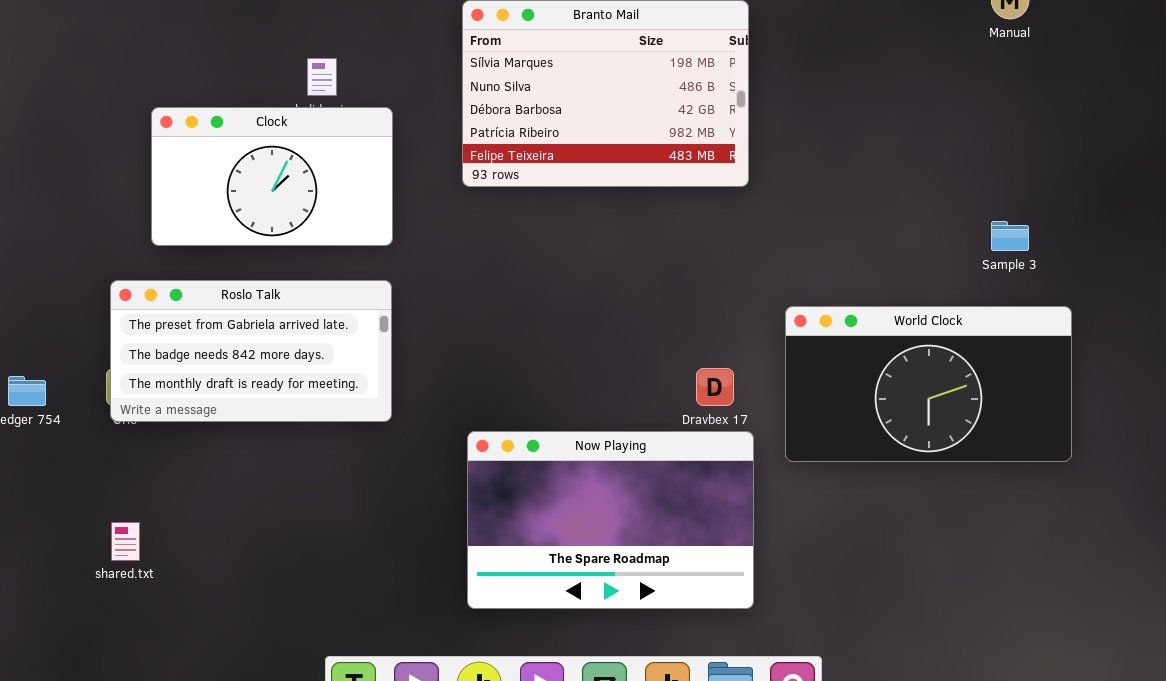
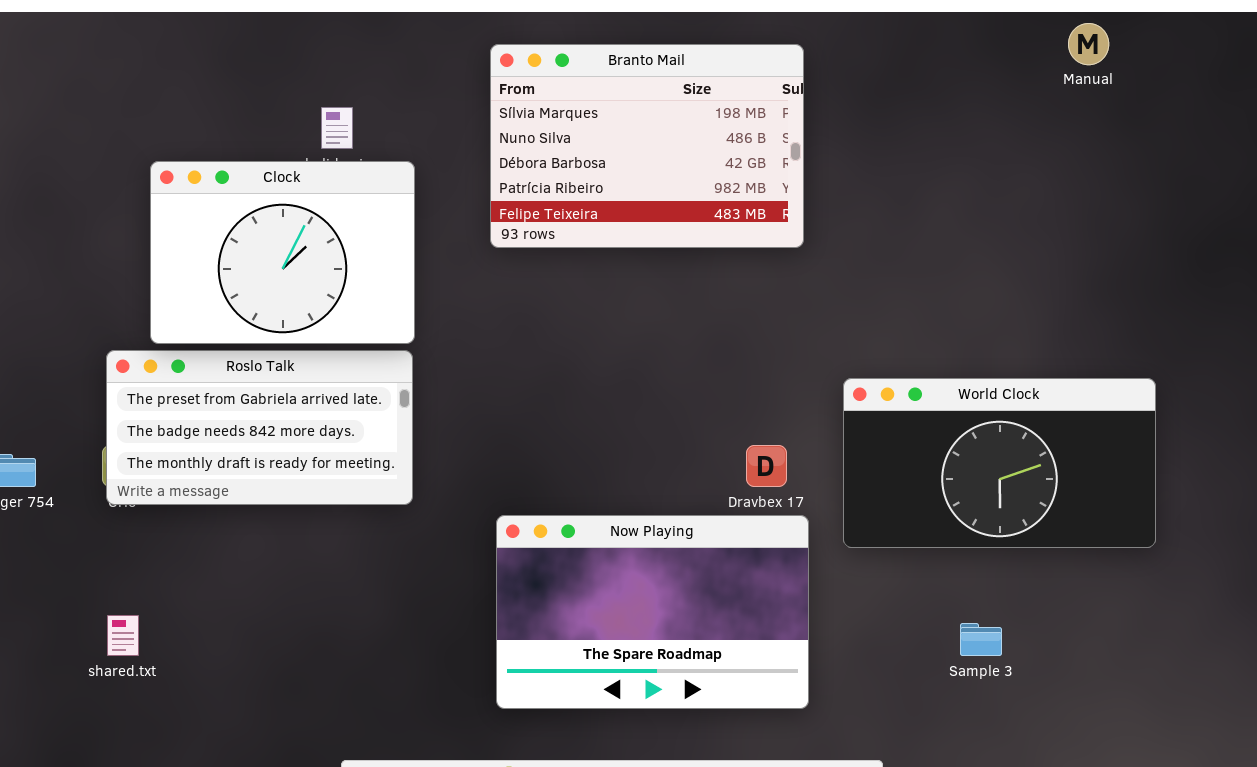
Clock: [151,107,393,246] -> [150,161,415,344], resized
Sample 3: [991,221,1029,251] -> [960,623,1002,656], moved

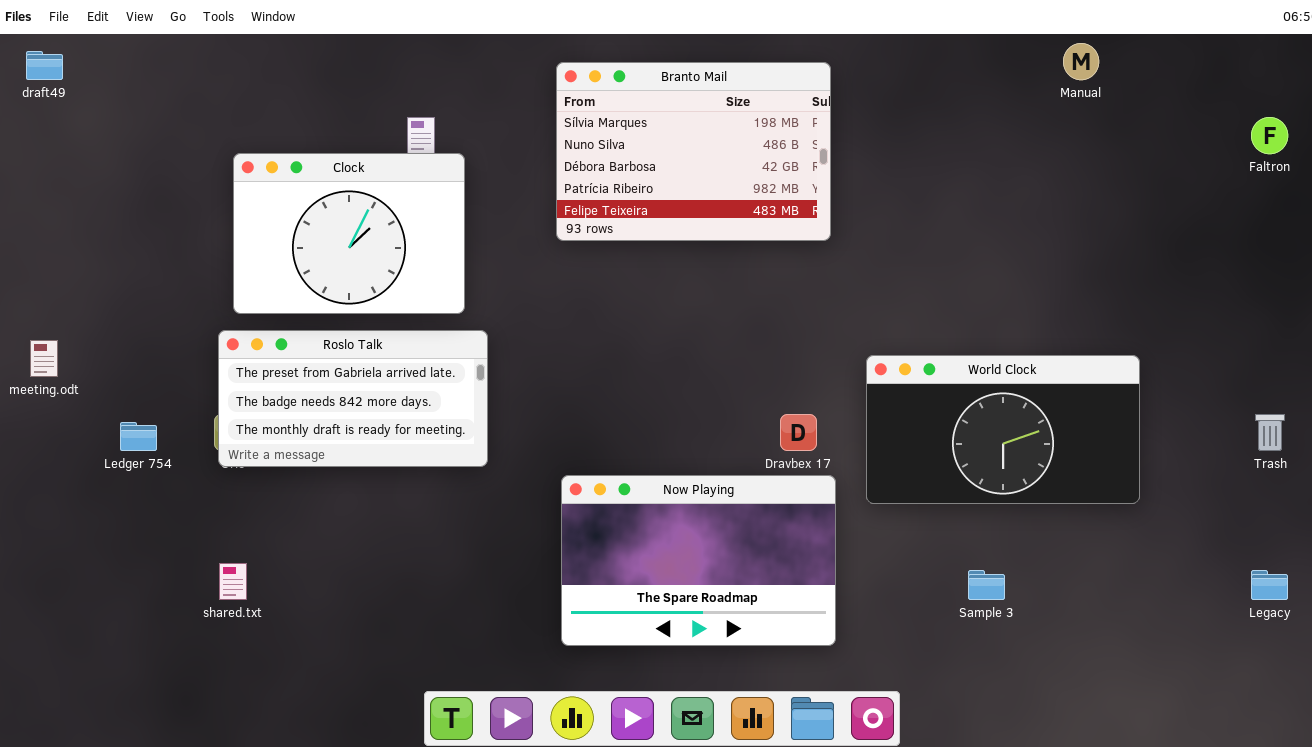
Clock: [150,161,415,344] -> [233,153,465,314], moved

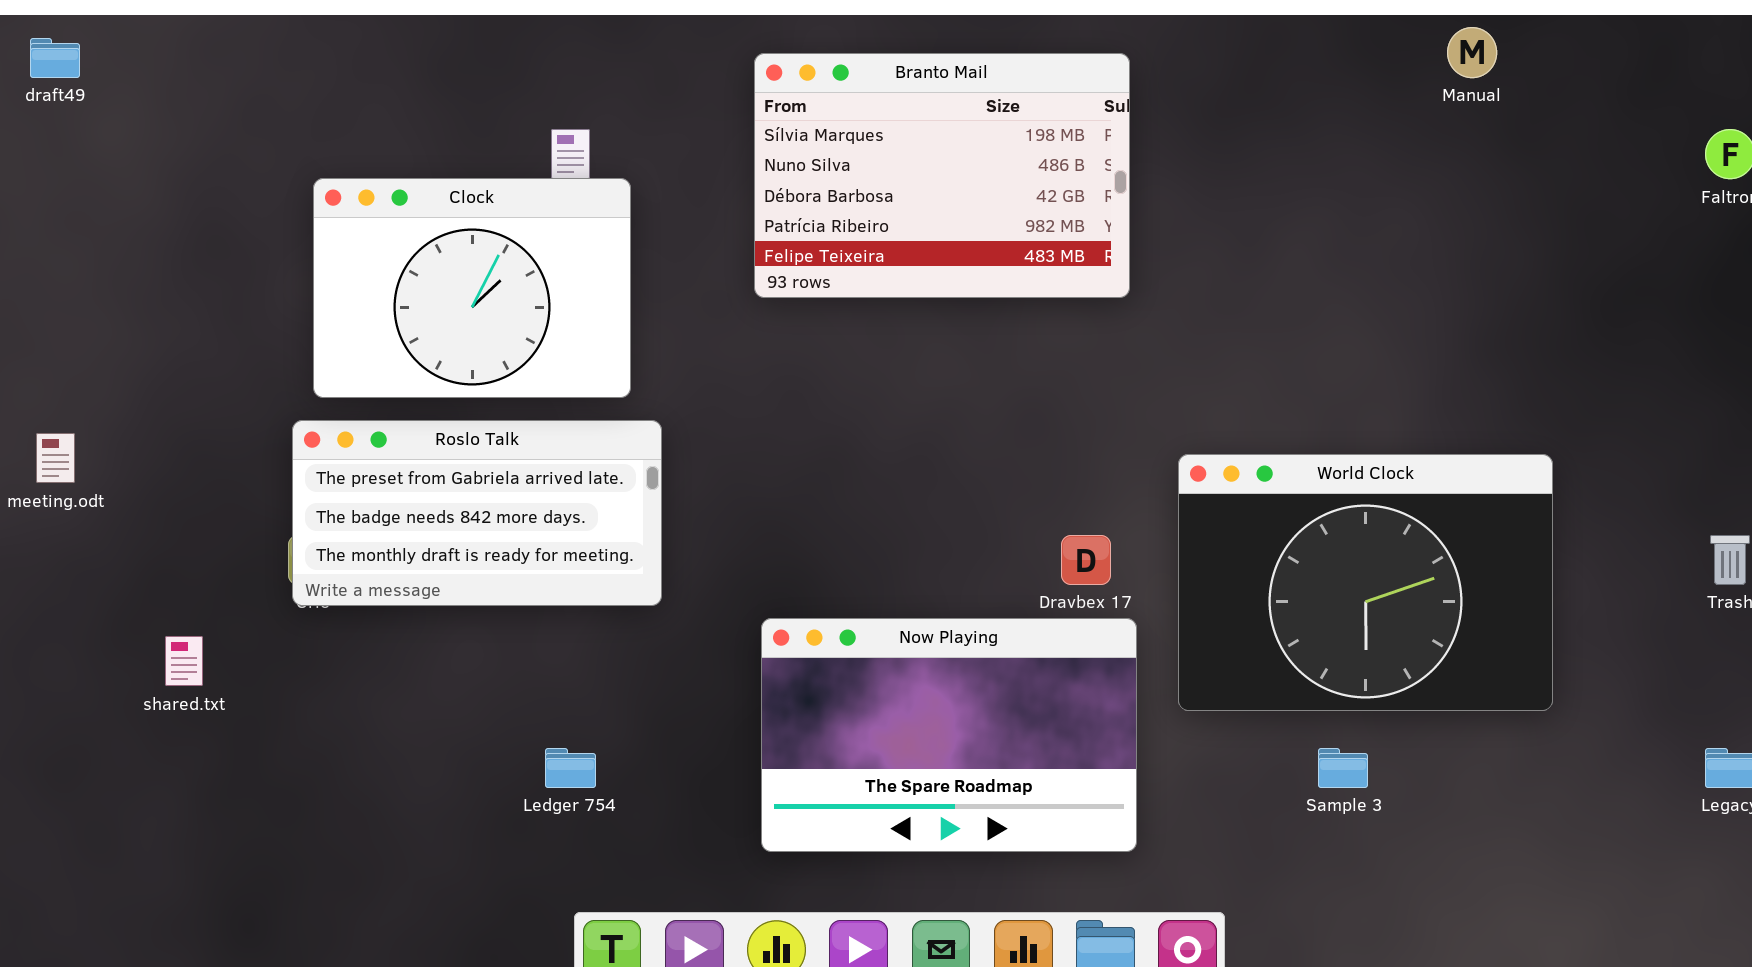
World Clock: [866,355,1140,504] -> [1178,454,1553,711], resized
Ledger 754: [120,422,157,451] -> [545,748,596,788], moved
shared.txt: [219,563,247,600] -> [165,636,203,686], moved

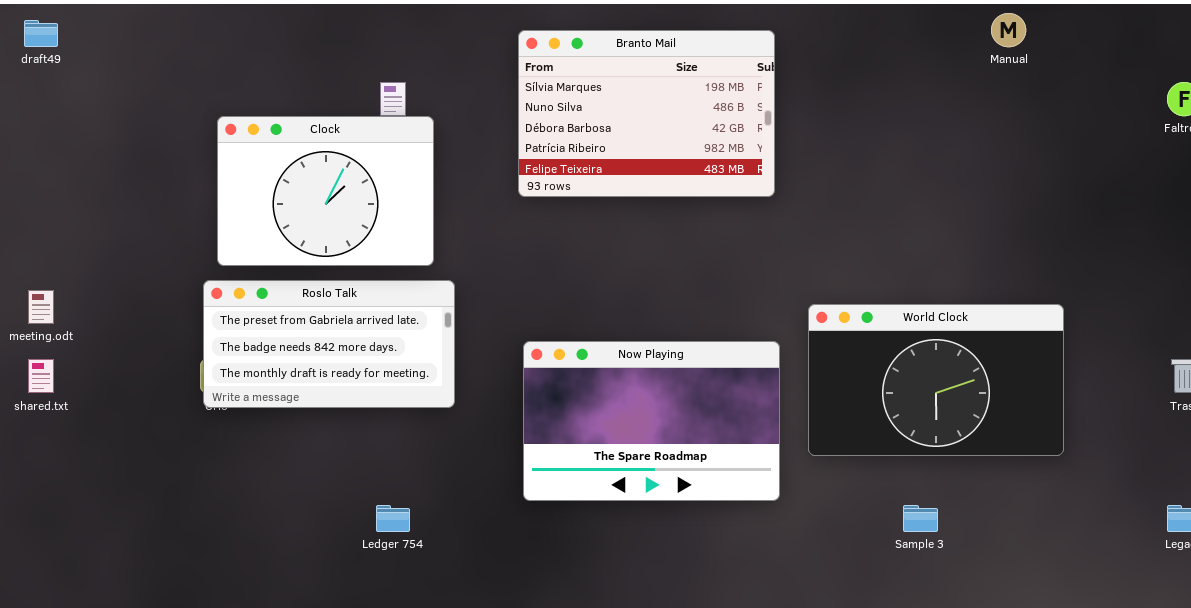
World Clock: [1178,454,1553,711] -> [808,304,1064,456], resized
Now Playing: [761,618,1137,852] -> [523,341,780,501], moved
shared.txt: [165,636,203,686] -> [28,359,54,393], moved

